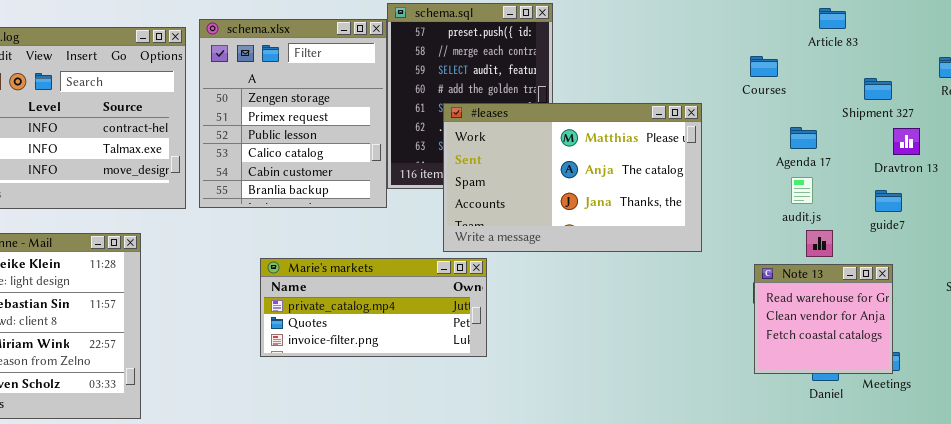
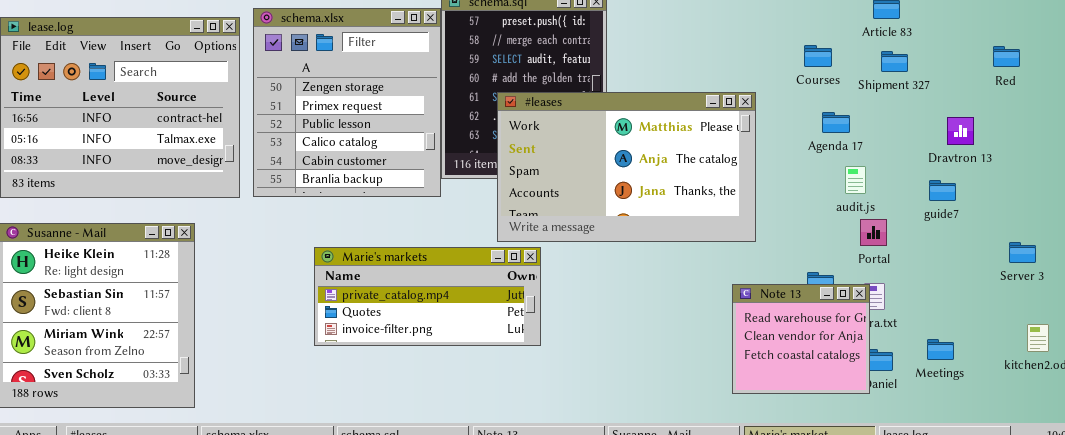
Shipment 327: [864,78,892,100] -> [881,51,908,72], moved
Agenda 17: [790,127,817,149] -> [822,112,850,133], moved
Note 13: [754,264,893,374] -> [732,284,870,394], moved

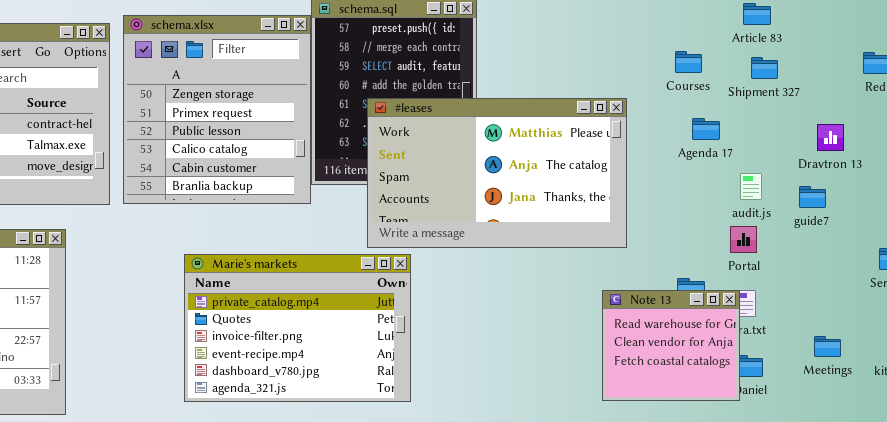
audit.js: [845,166,866,194] -> [740,173,762,200], moved
Marie's markets: [314,247,541,346] -> [184,254,411,402], resized
Meetings: [927,339,954,360] -> [814,336,841,357], moved

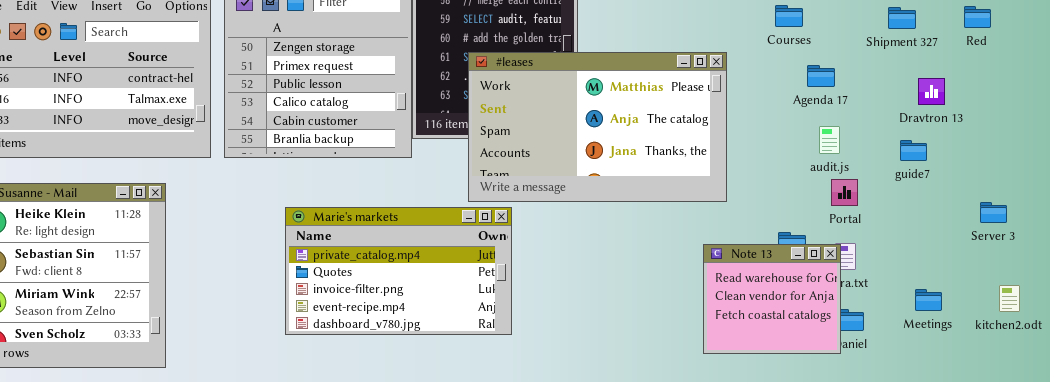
Shipment 327: [751,57,778,79] -> [888,7,916,29], moved
Agenda 17: [692,118,720,140] -> [807,65,835,87], moved
audit.js: [740,173,762,200] -> [819,126,840,154], moved
Marie's markets: [184,254,411,402] -> [285,207,512,335], resized

